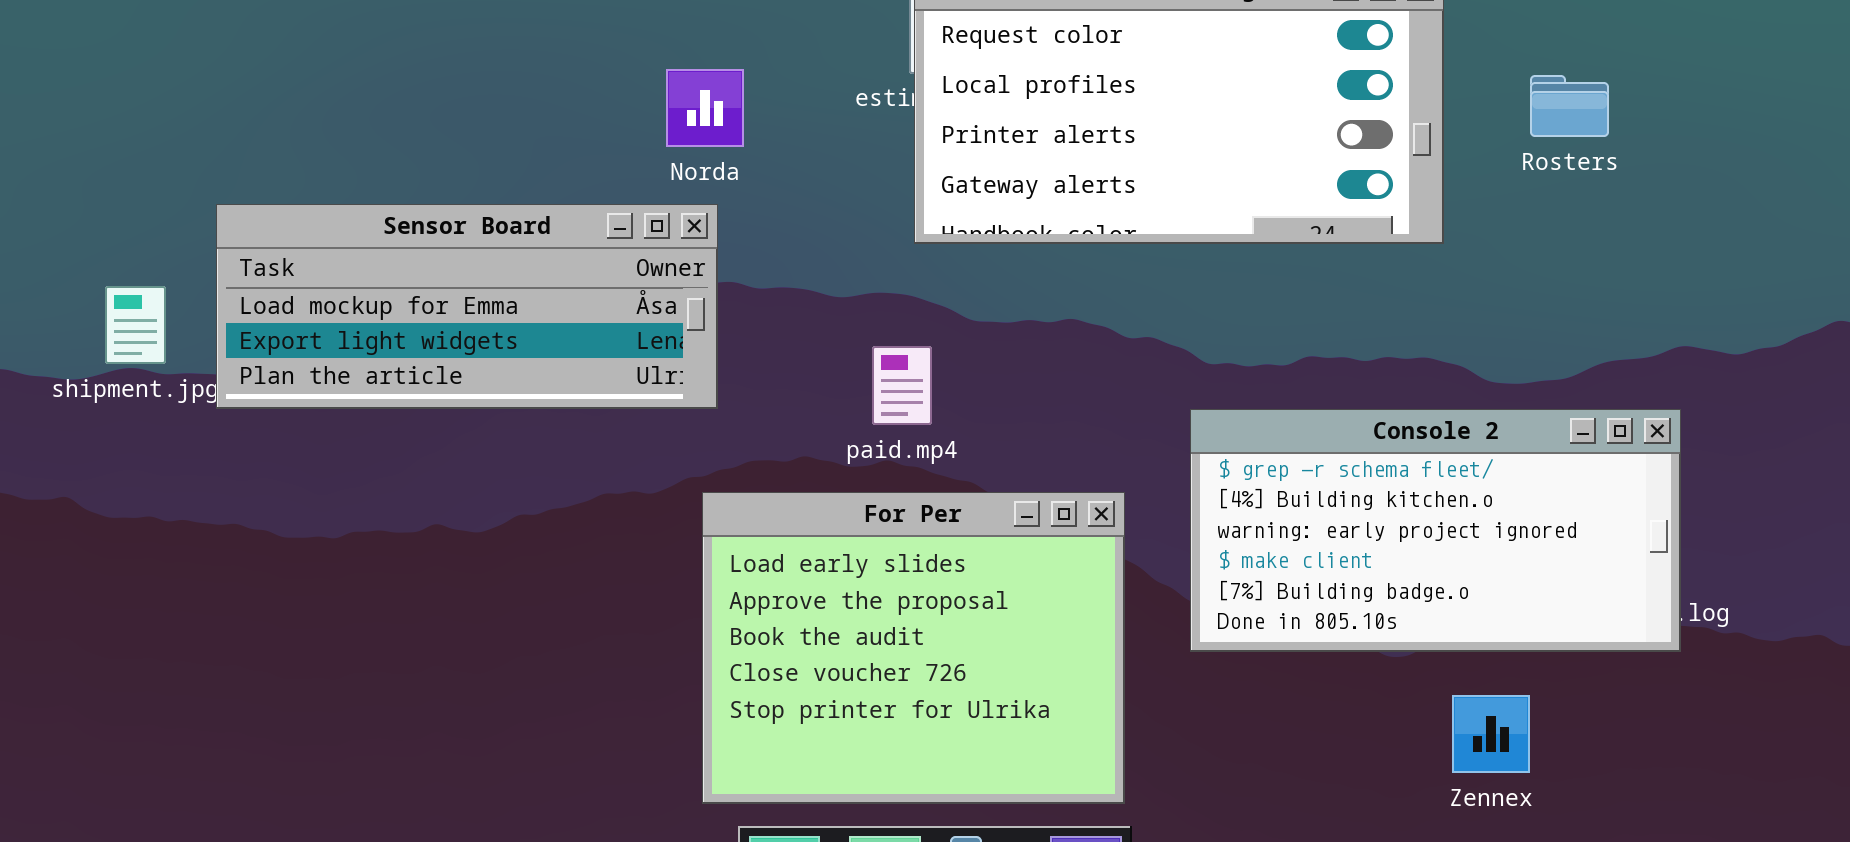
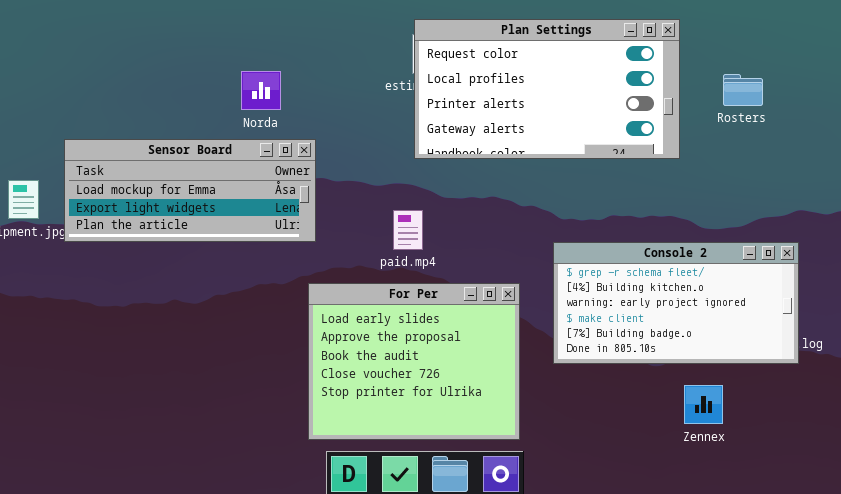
Norda: [666,69,744,147] -> [241,71,281,110], moved

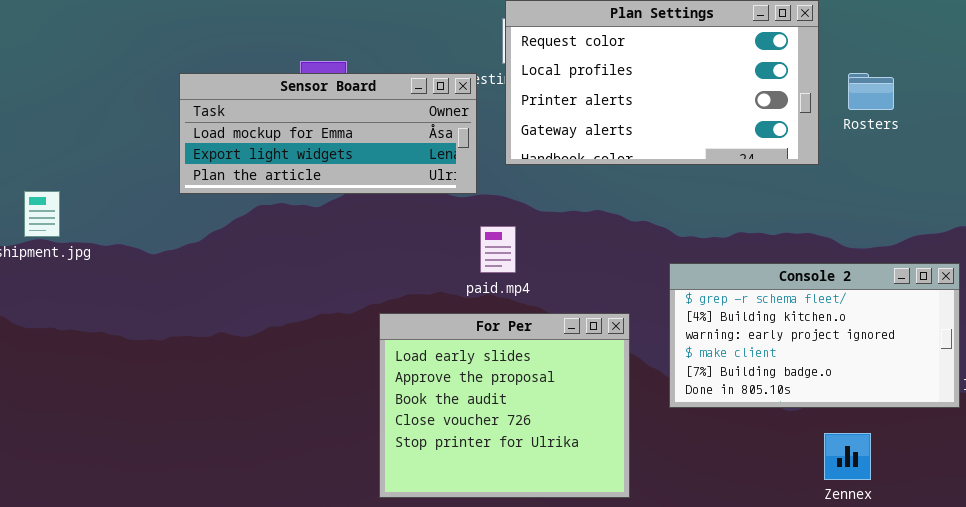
Rosters: [723,74,763,106] -> [848,73,894,110], moved
Sensor Board: [64,139,316,242] -> [179,73,477,194], moved

